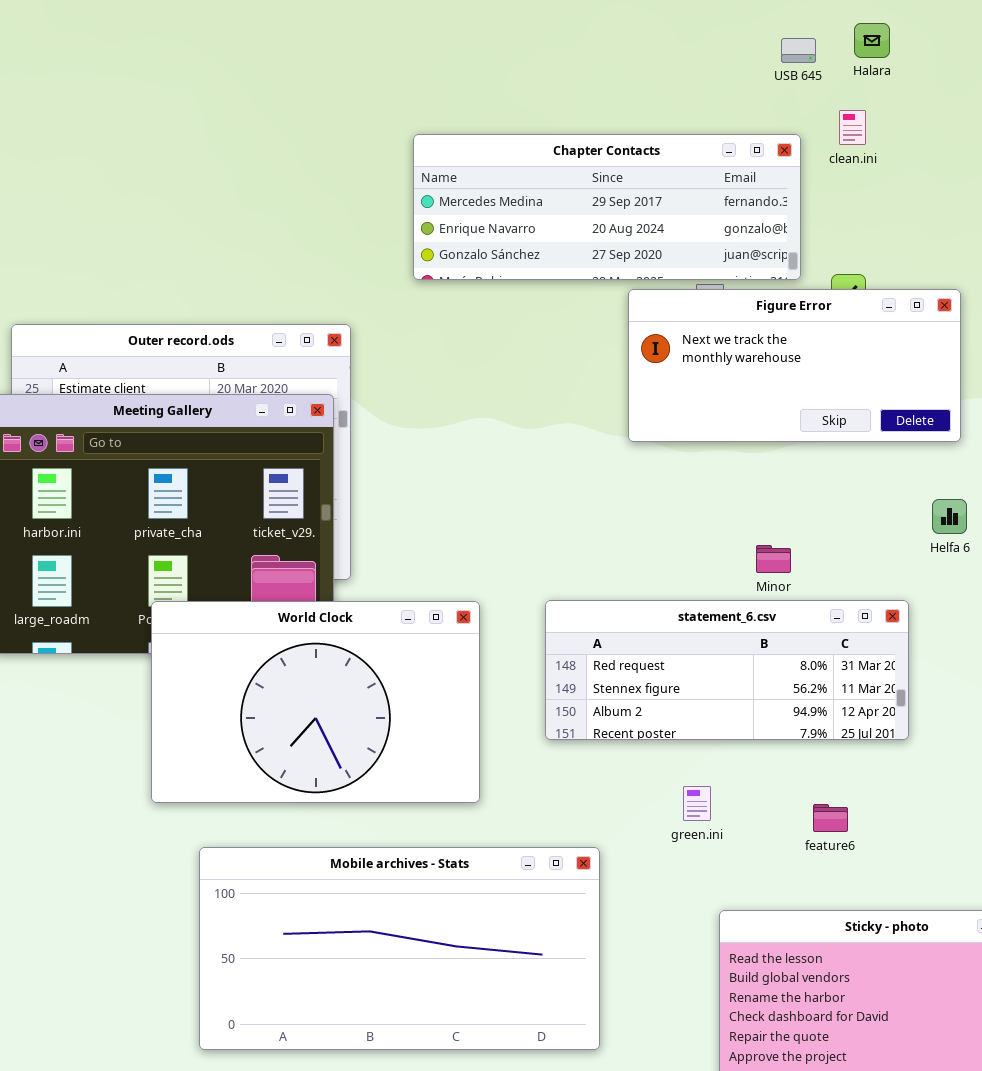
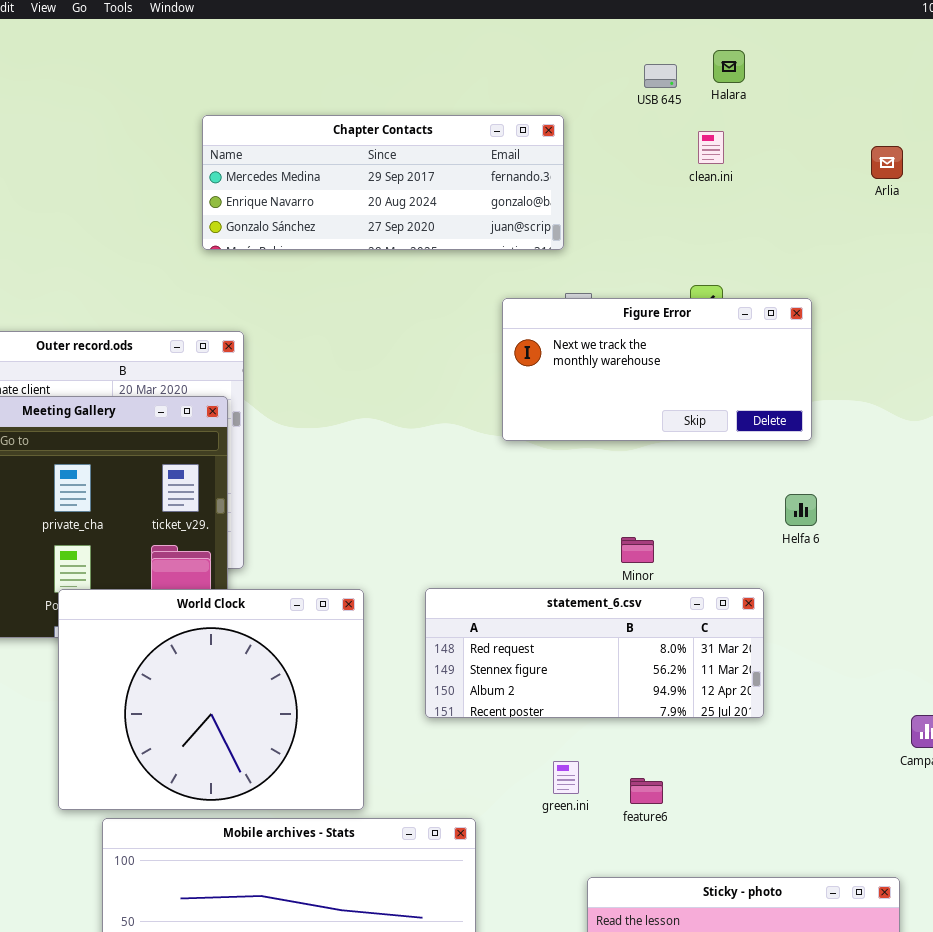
Chapter Contacts: [413,134,801,280] -> [202,115,564,250], moved
World Clock: [151,601,480,803] -> [58,589,364,810], resized
feature6: [813,804,848,832] -> [630,778,663,804], moved

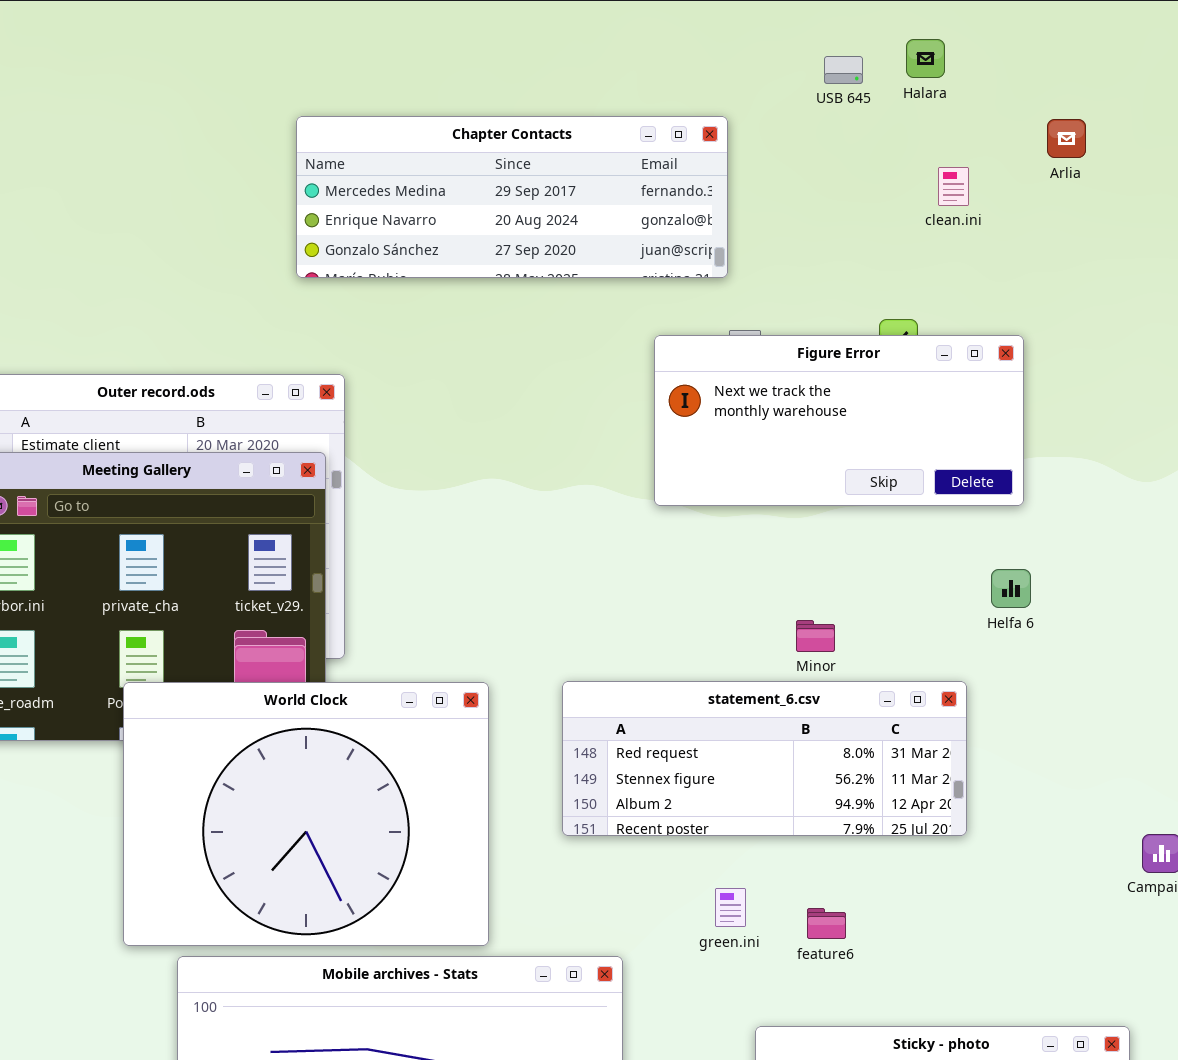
clean.ini: [698,131,724,164] -> [938,167,969,206], moved
Arlia: [871,146,903,179] -> [1047,119,1086,158], moved

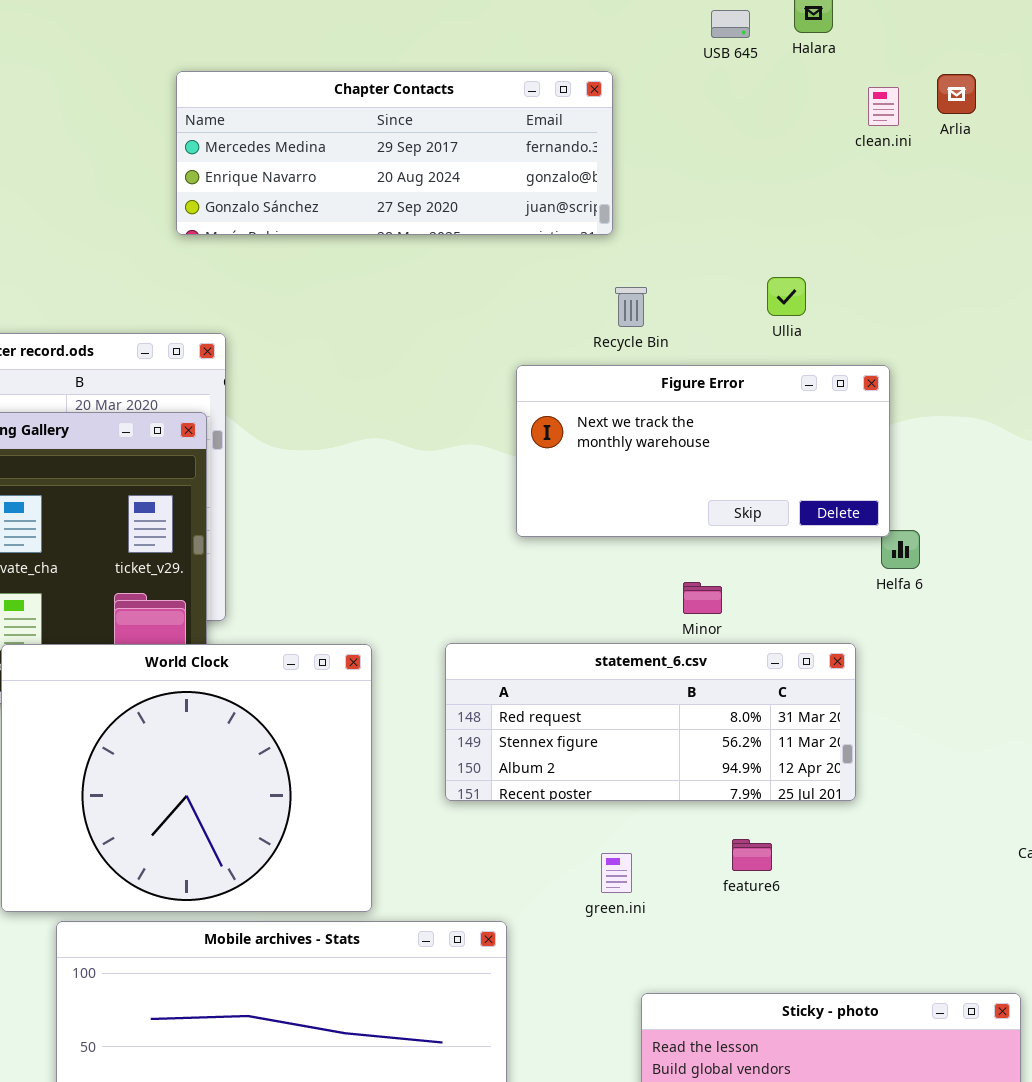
clean.ini: [938,167,969,206] -> [868,87,899,126], moved
Figure Error: [654,335,1024,506] -> [516,365,890,537], moved
feature6: [807,908,846,939] -> [732,839,772,871], moved

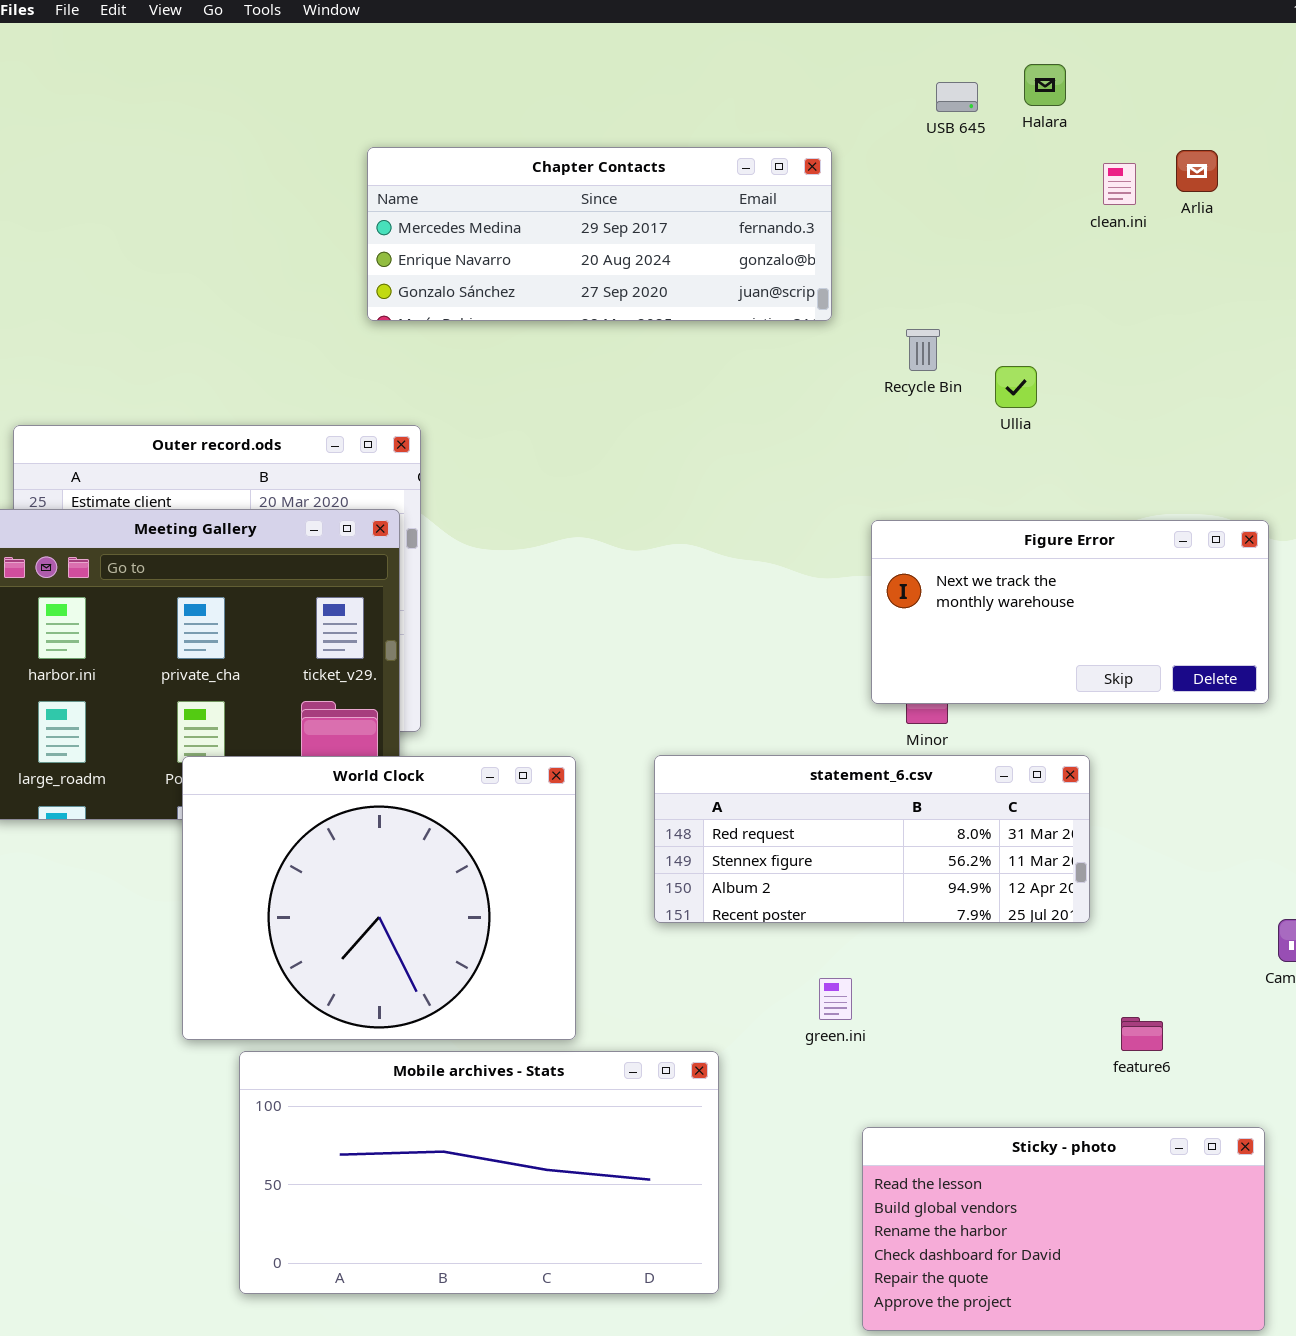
Recycle Bin: [615,287,647,327] -> [906,329,940,371], moved
Figure Error: [516,365,890,537] -> [871,520,1269,704], moved
feature6: [732,839,772,871] -> [1121,1017,1163,1051], moved

